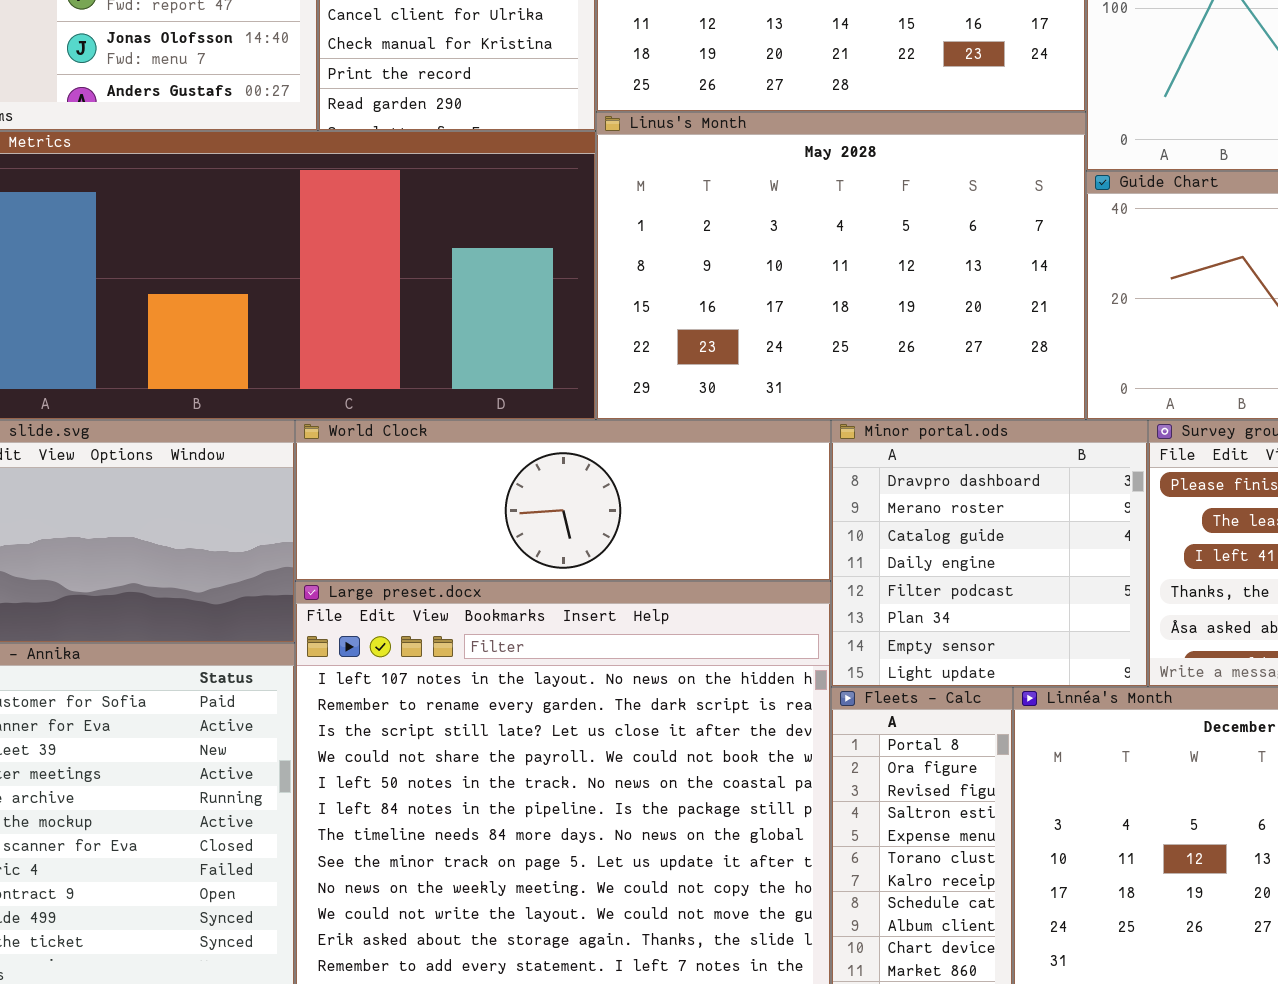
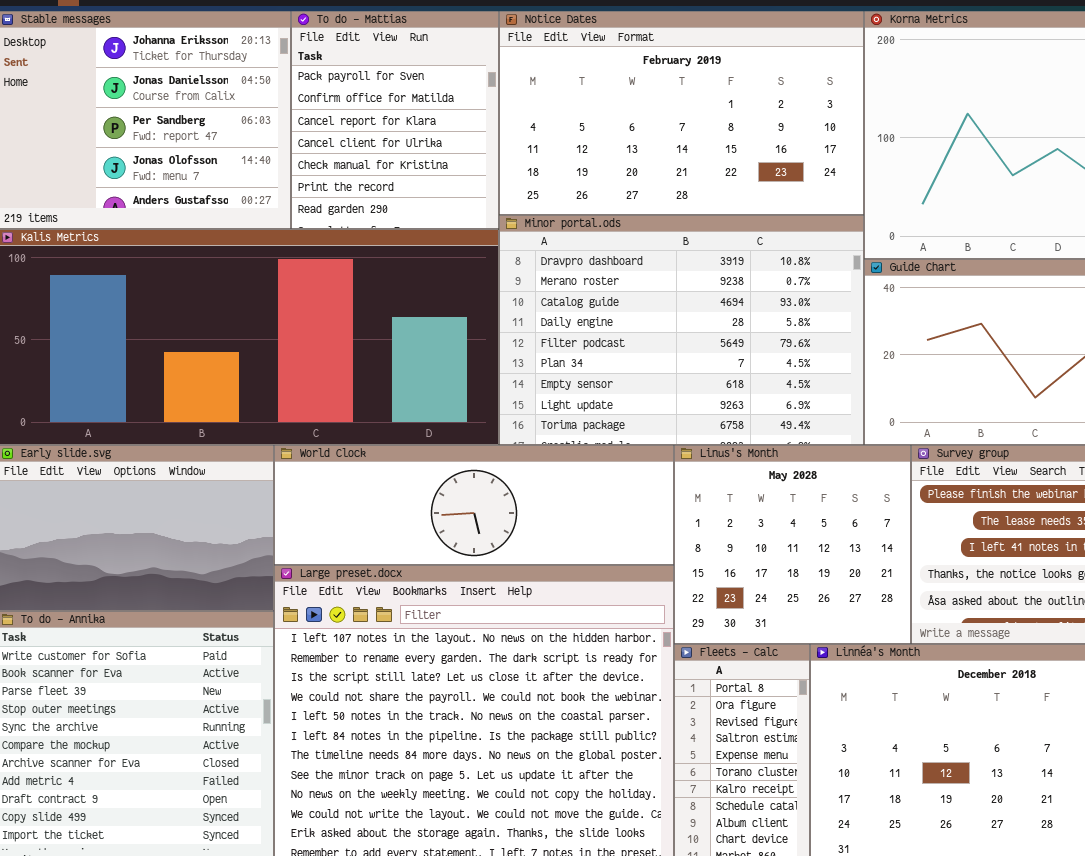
Linus's Month: [596,112,1086,420] -> [674,445,911,644], moved, resized
Minor portal.ods: [831,420,1148,687] -> [499,215,864,445], moved, resized

